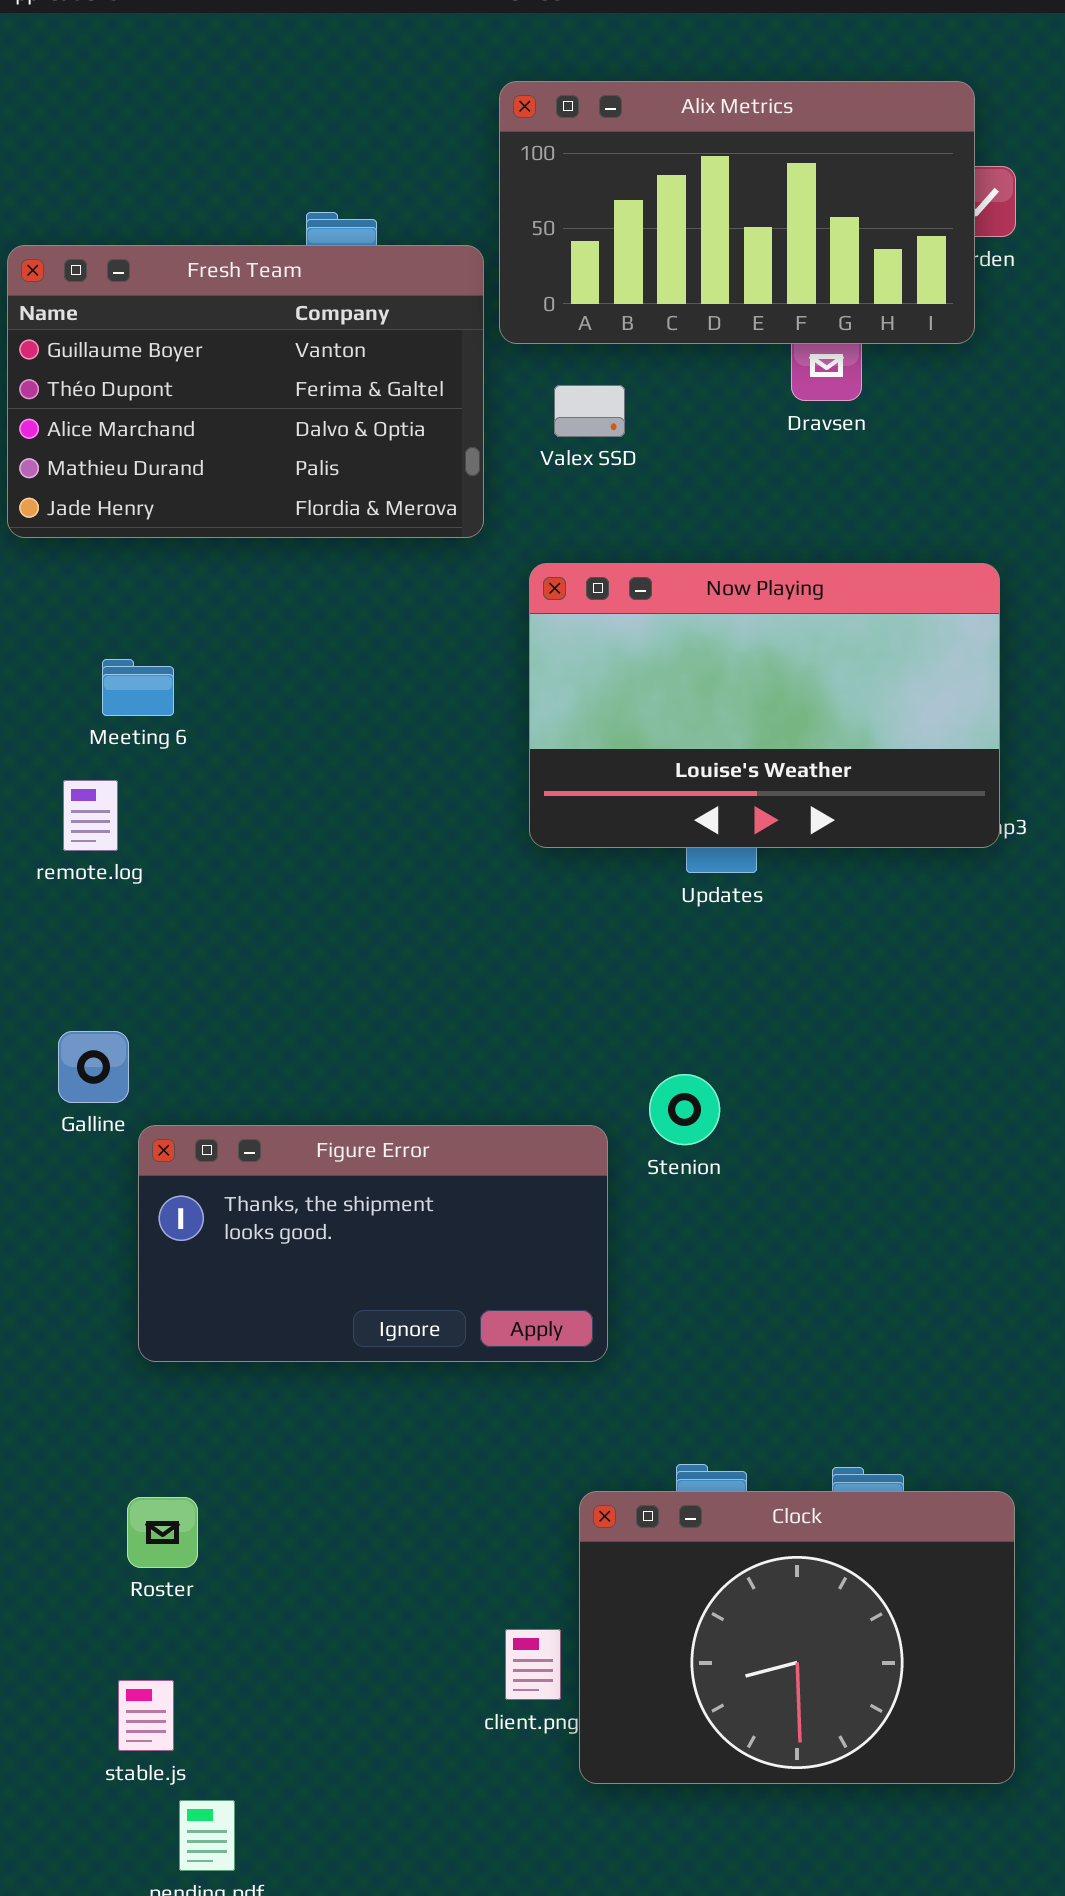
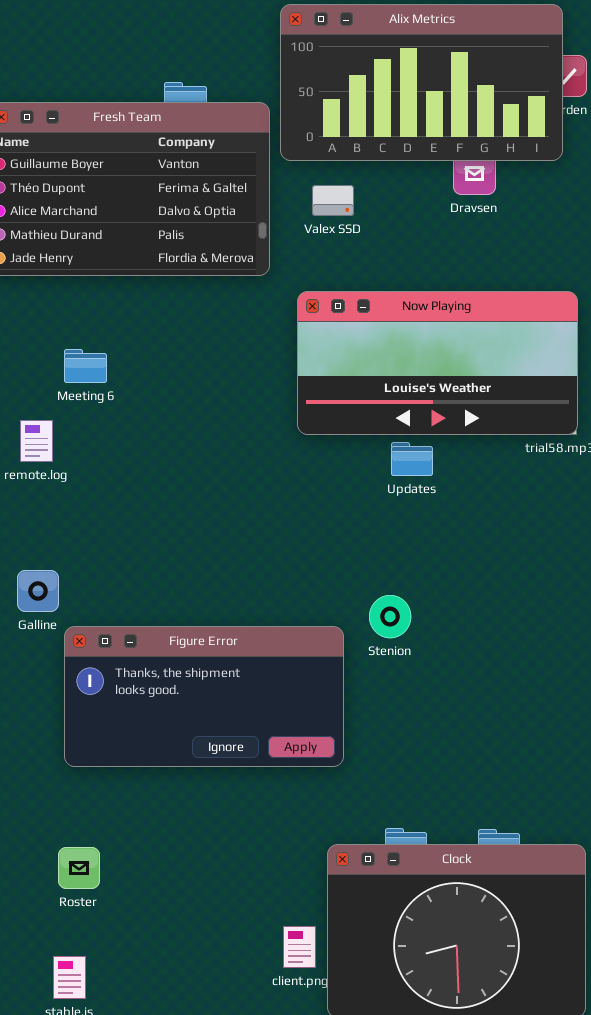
Now Playing: [529,563,1000,848] -> [297,291,578,435], resized
Meeting 6: [102,659,174,716] -> [64,349,107,383], moved

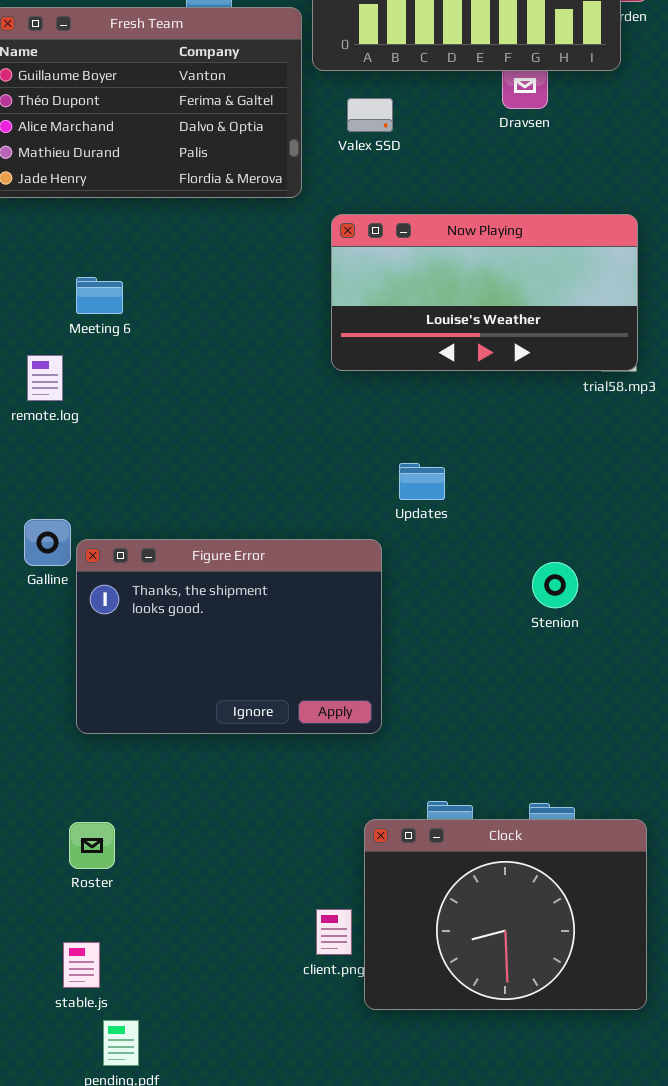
Updates: [391,442,433,476] -> [399,463,445,500], moved
Stenion: [369,595,411,638] -> [532,562,578,608], moved
Figure Error: [64,626,344,767] -> [76,539,382,734], resized

